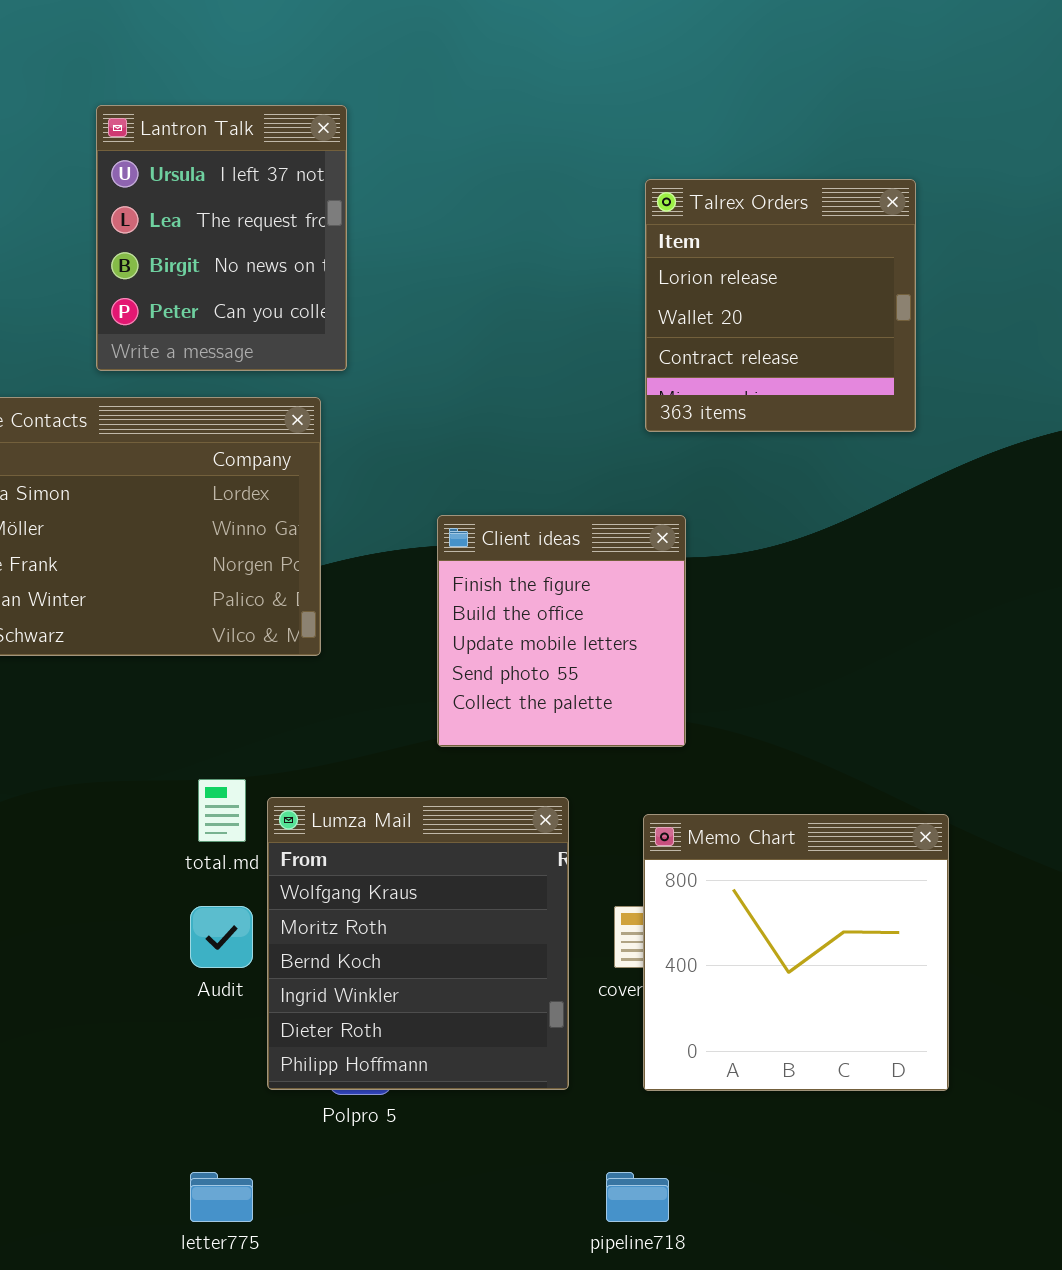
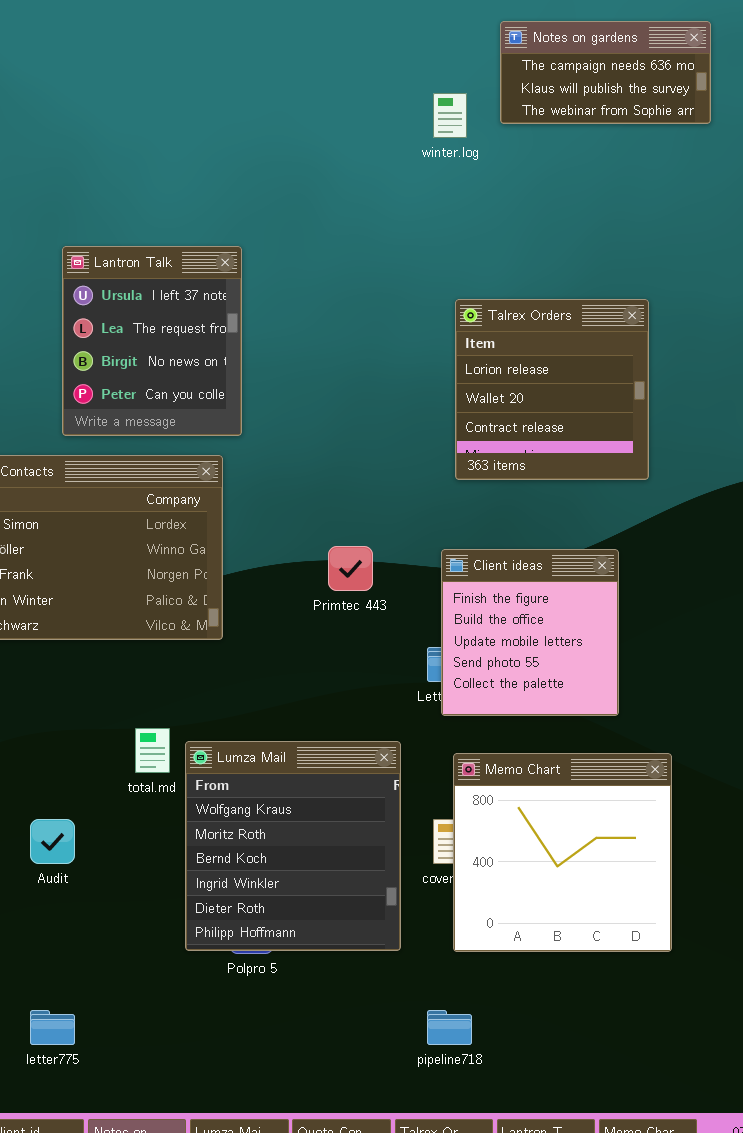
Client ideas: [437,515,686,747] -> [441,549,619,716], moved
Audit: [190,906,253,968] -> [30,819,75,864], moved
letter775: [190,1172,253,1222] -> [30,1010,75,1045], moved

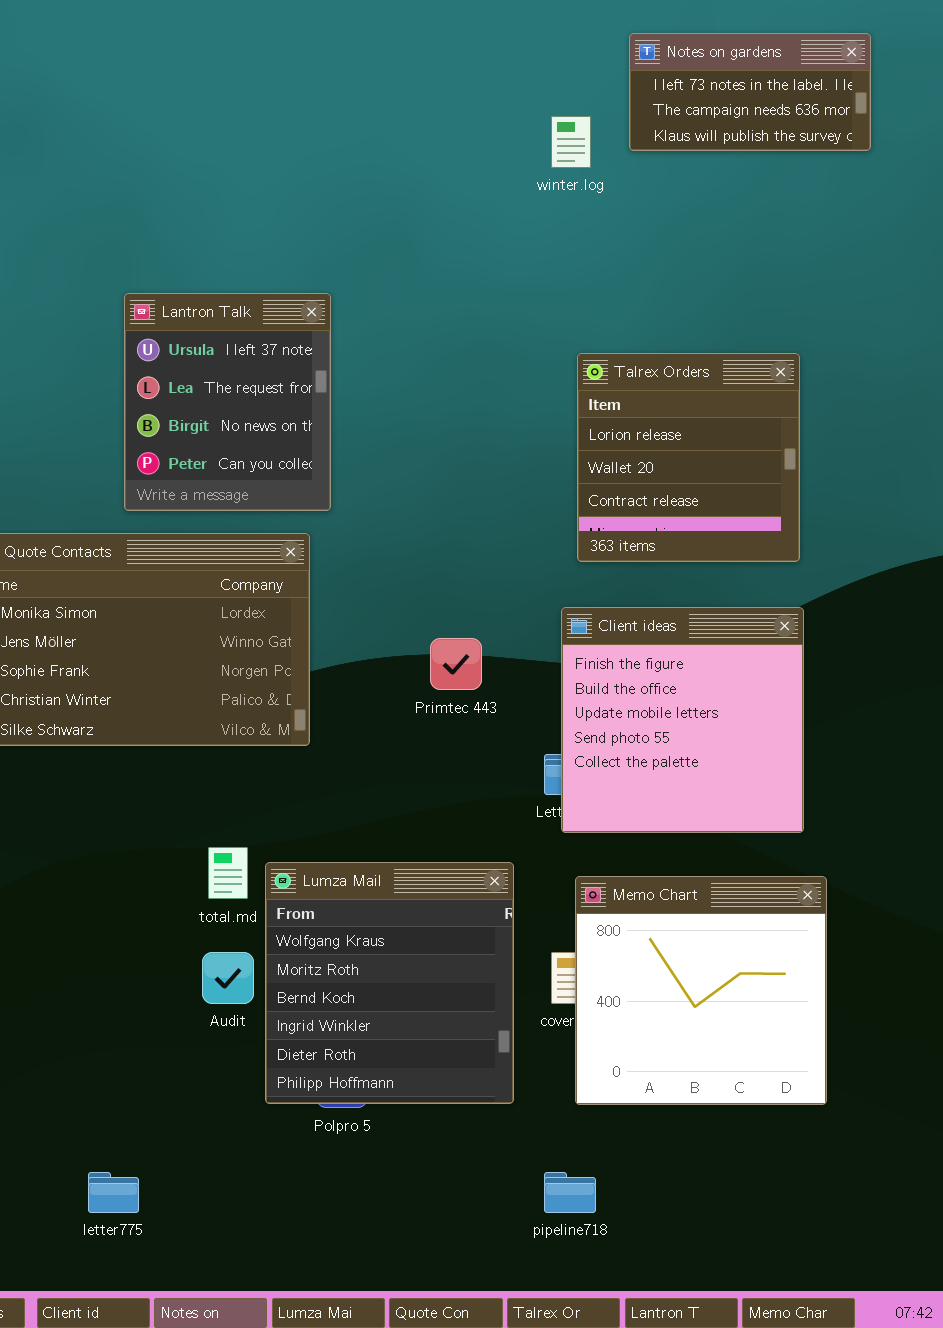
Notes on gardens: [500,21,711,124] -> [629,33,871,151], scrolled up 1 row
Client ideas: [441,549,619,716] -> [561,607,804,833], resized
Audit: [30,819,75,864] -> [202,952,254,1004], moved

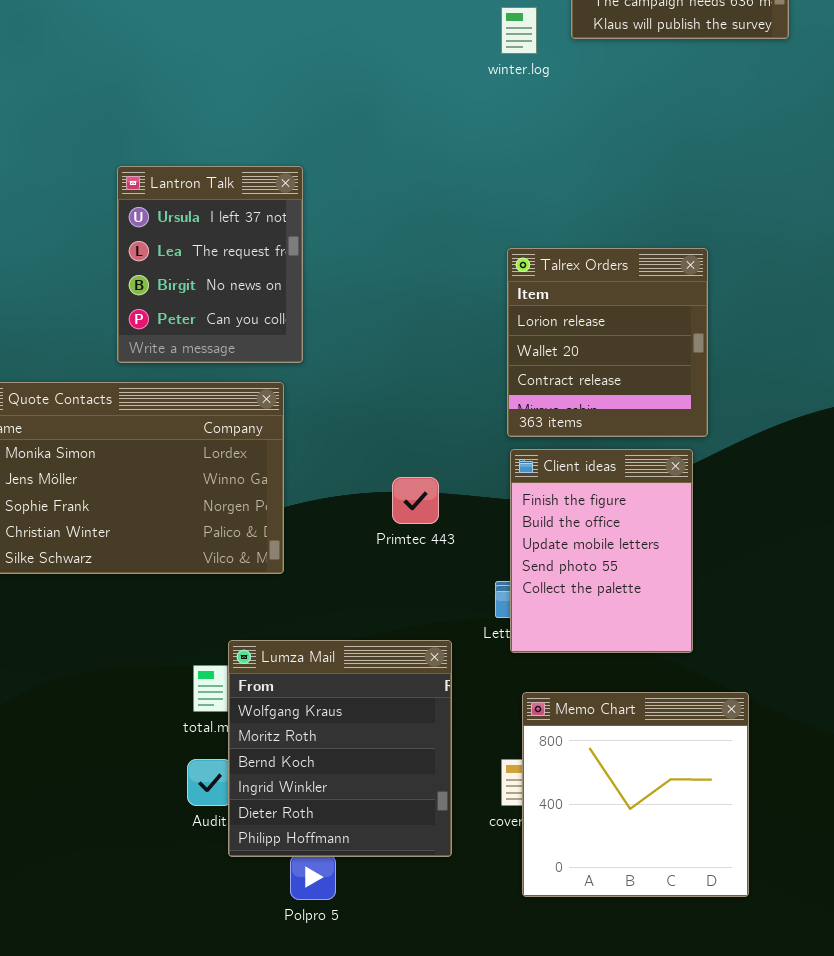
Talrex Orders: [577,353,800,562] -> [507,248,708,437], moved
Client ideas: [561,607,804,833] -> [510,449,693,653], resized
Lumza Mail: [265,862,514,1104] -> [228,640,452,857], moved

